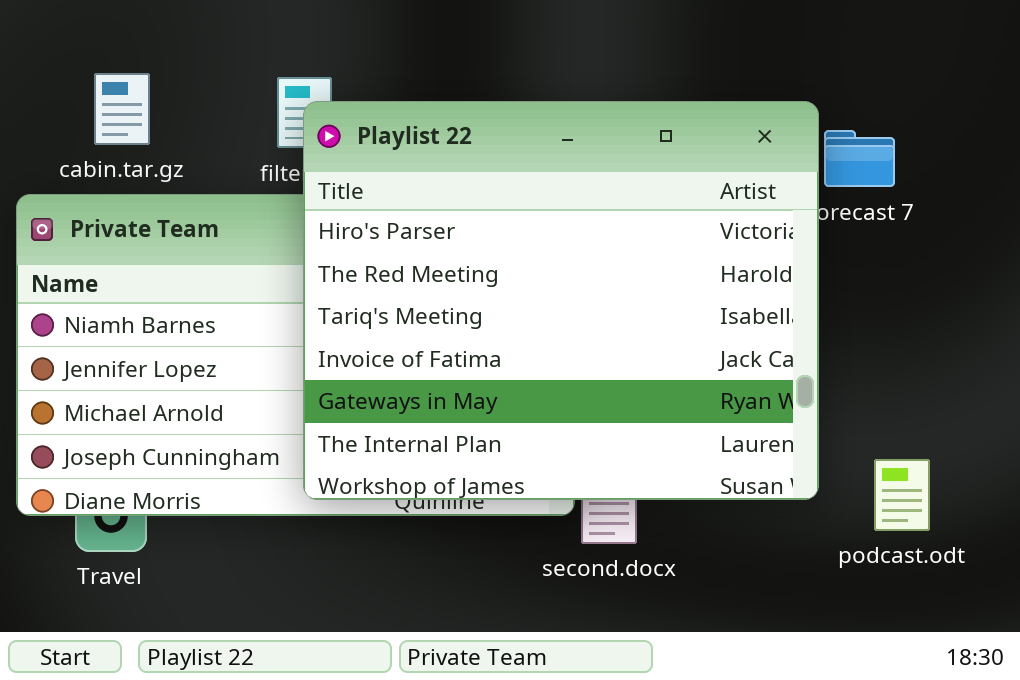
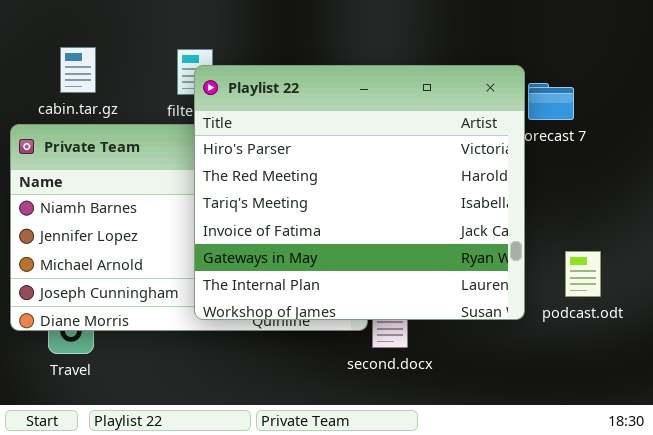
podcast.odt: [874,459,930,531] -> [565,251,601,297], moved

